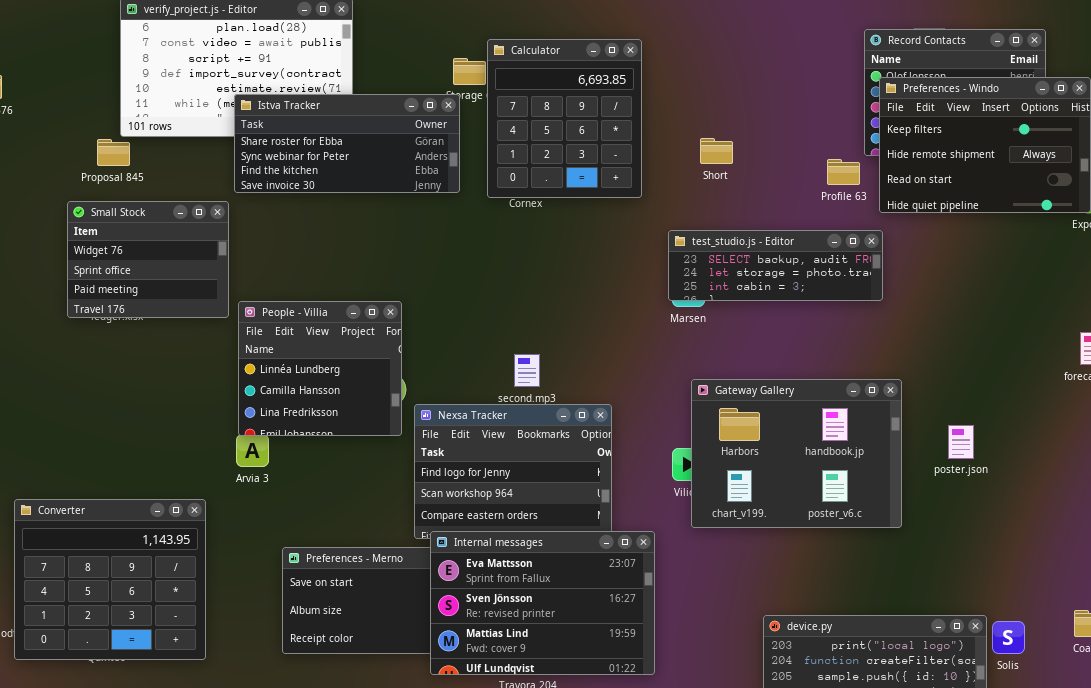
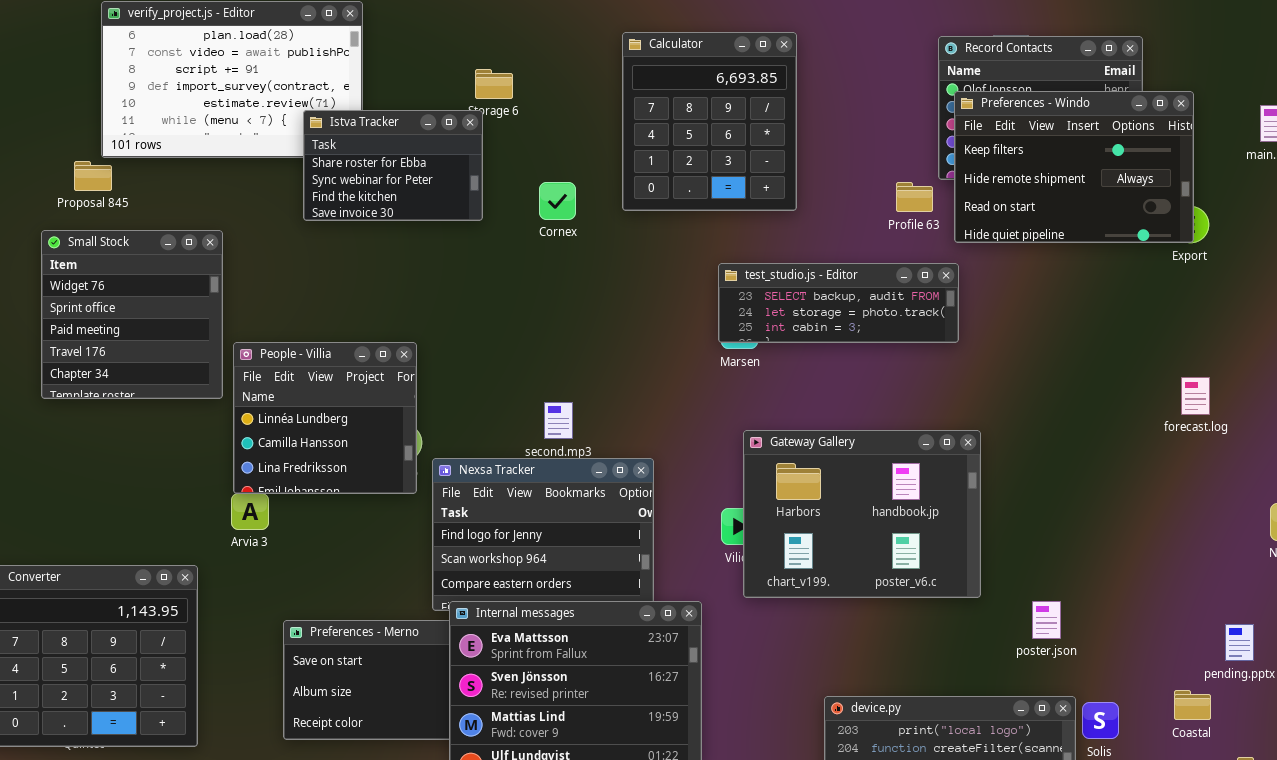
Calculator: [487,39,642,198] -> [622,32,797,211], moved
Istva Tracker: [234,94,460,193] -> [303,110,483,221], resized
Small Stock: [67,201,229,318] -> [41,230,223,399], resized
poster.json: [948,425,974,459] -> [1032,601,1061,639], moved

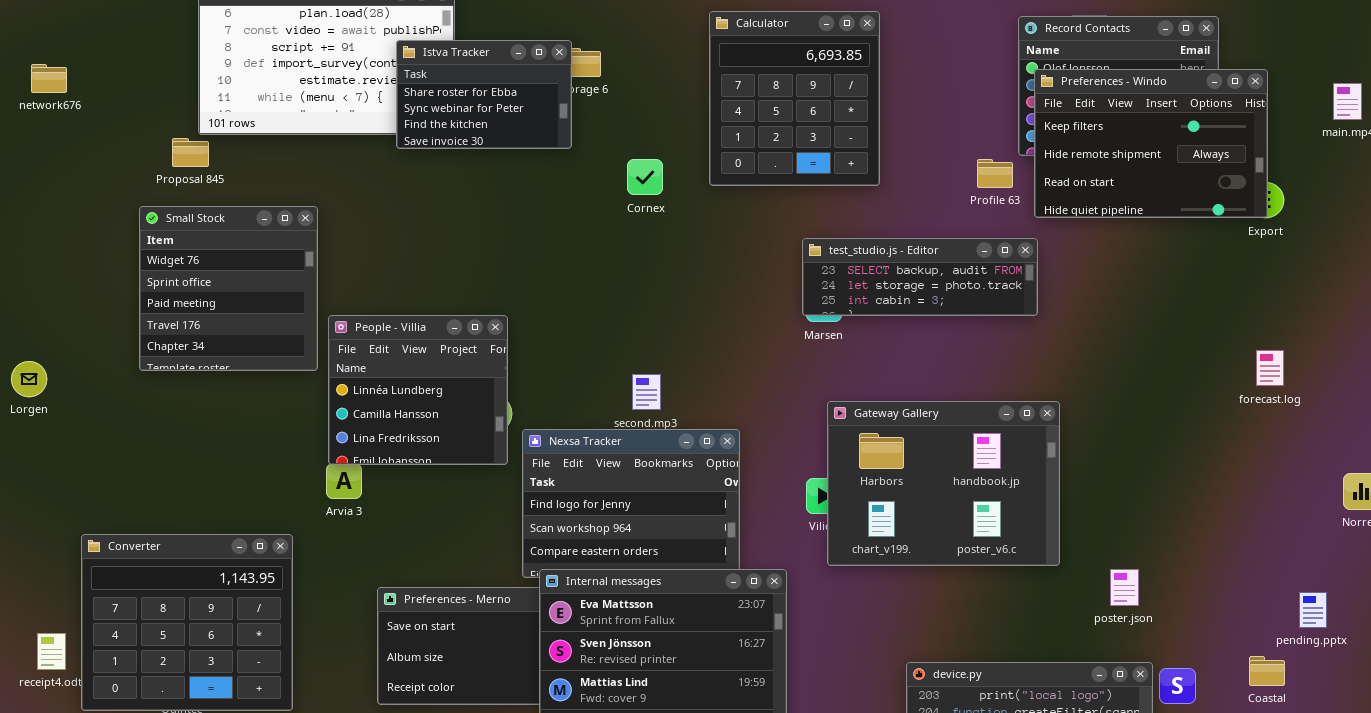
Istva Tracker: [303,110,483,221] -> [396,40,572,149], moved

